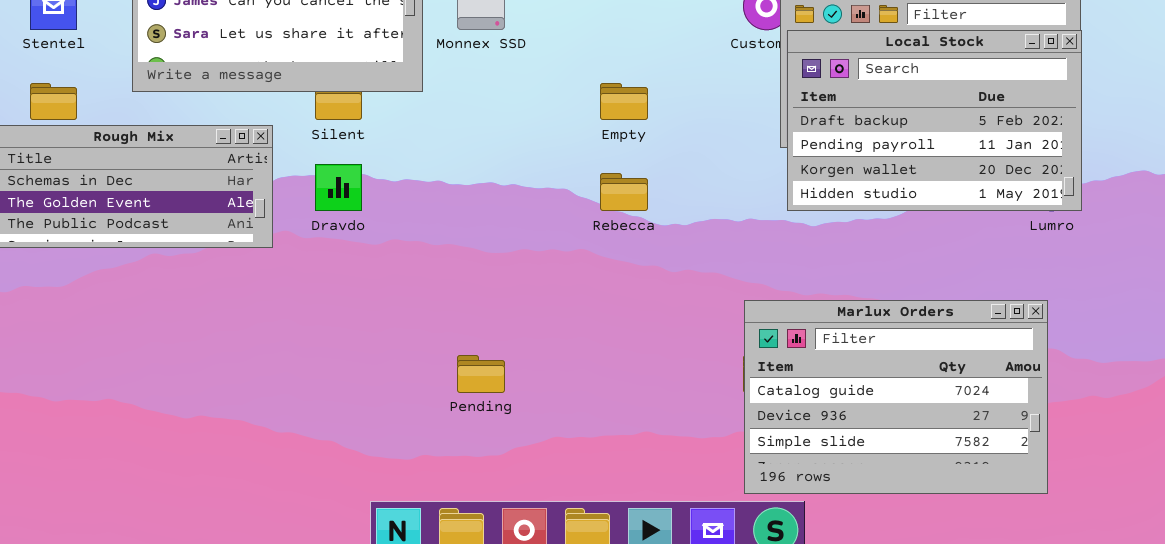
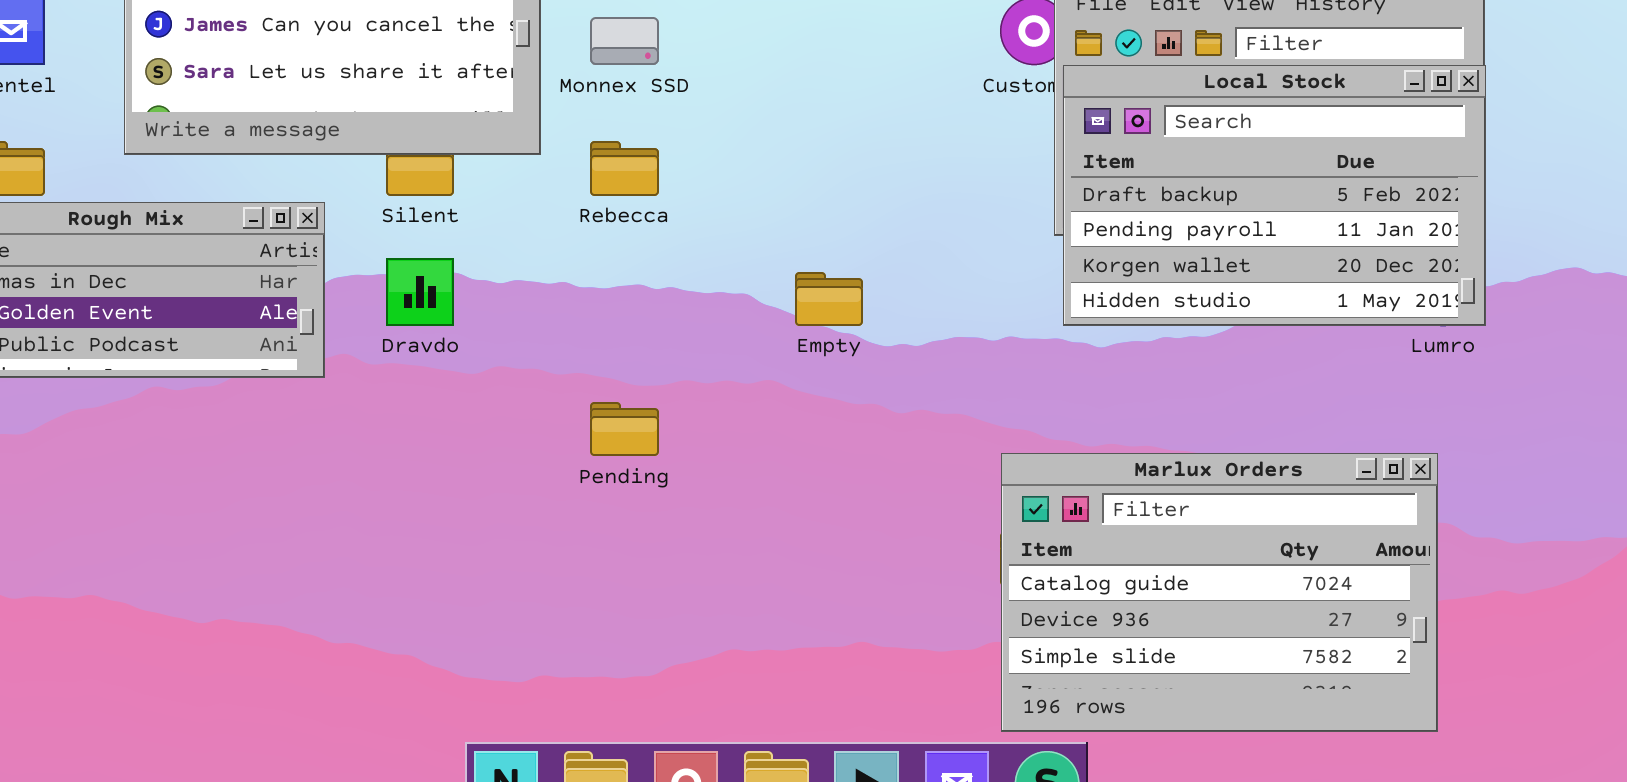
Empty: [600,83,648,120] -> [795,272,863,326], moved
Rebecca: [600,173,648,211] -> [590,141,659,196], moved
Pending: [457,355,505,393] -> [590,402,659,456], moved

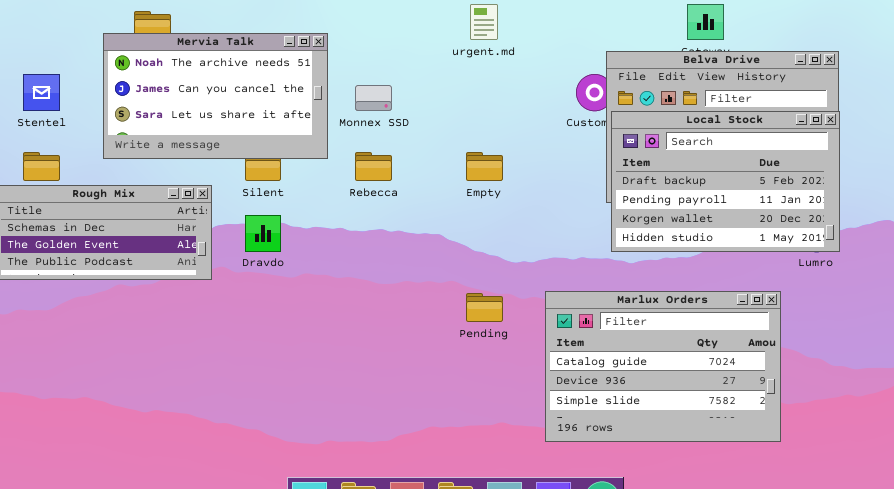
Empty: [795,272,863,326] -> [466,152,503,181], moved
Pending: [590,402,659,456] -> [466,293,503,322], moved
Marlux Orders: [1001,453,1438,732] -> [545,291,781,442], moved

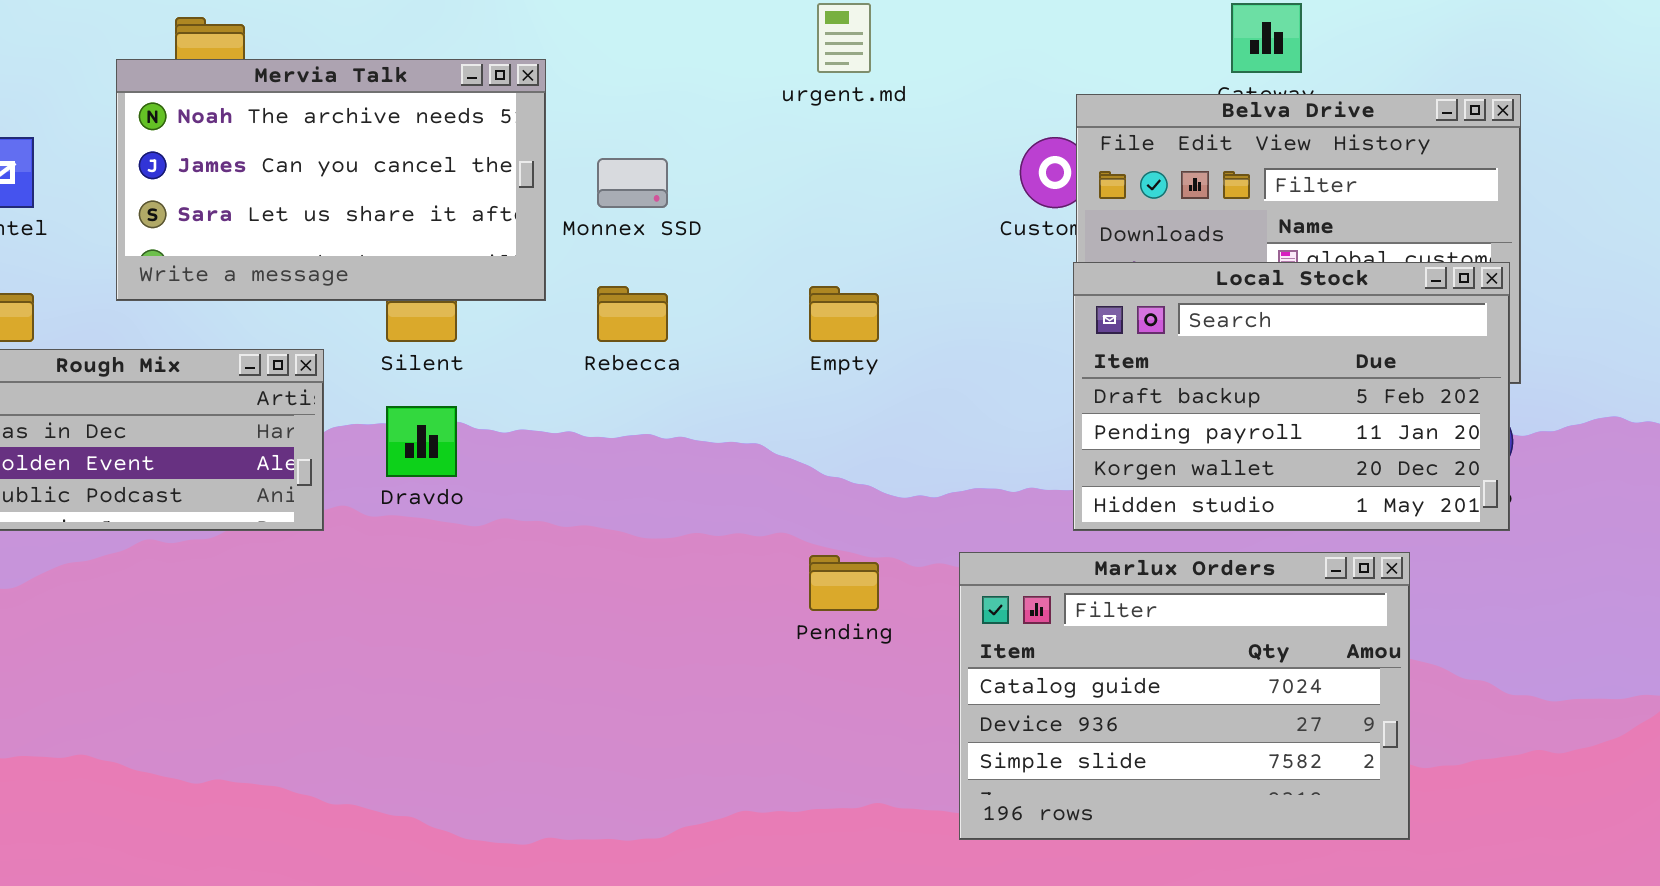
Local Stock: [611,111,840,252] -> [1073,262,1510,531], moved

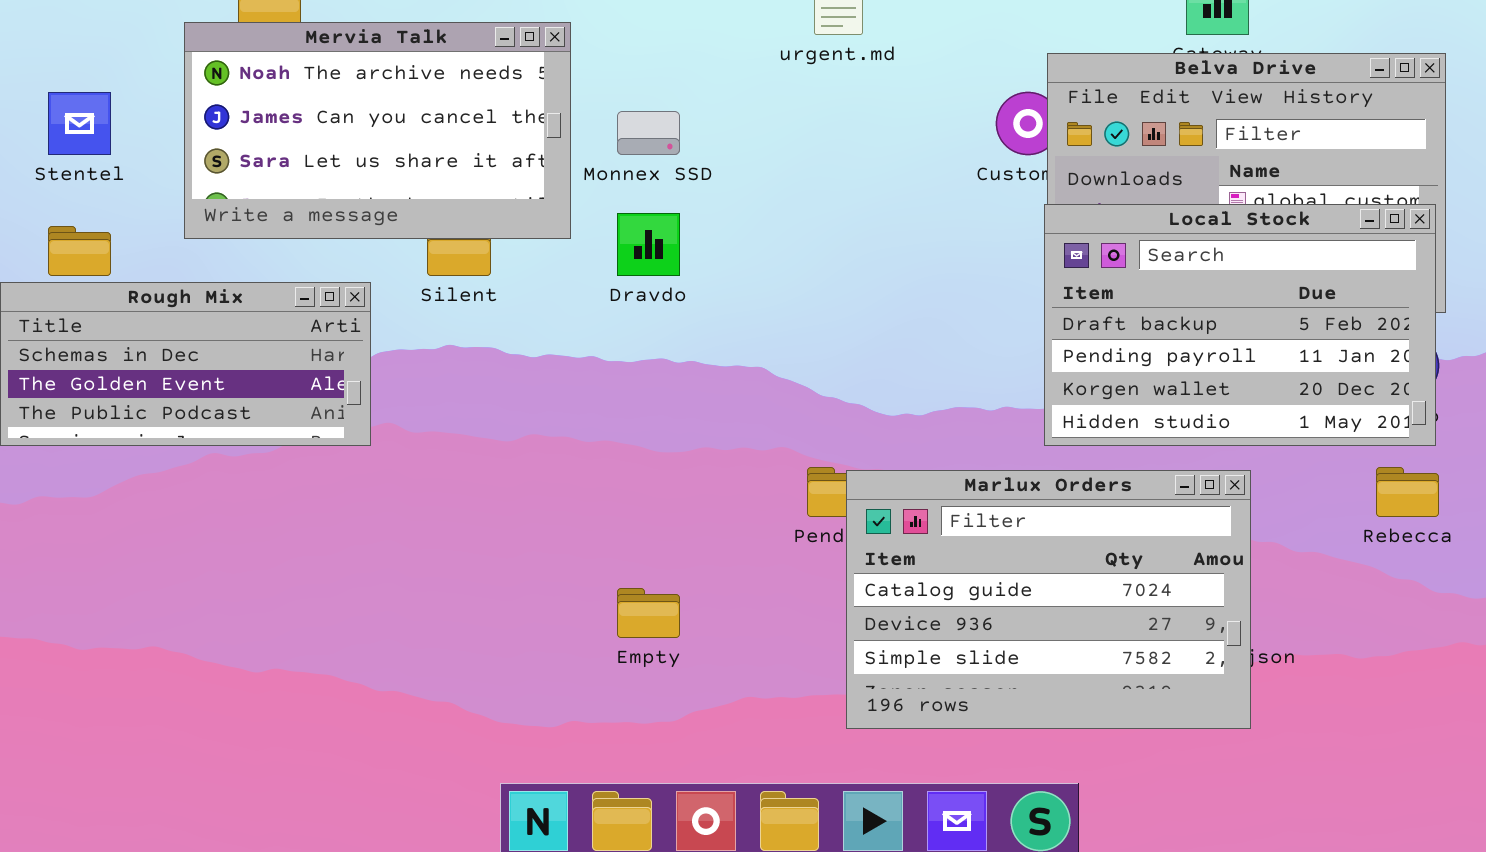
Rebecca: [597,286,668,342] -> [1376,467,1439,517], moved
Empty: [809,286,879,342] -> [617,588,680,638], moved
Dravdo: [386,406,457,477] -> [617,213,680,276], moved
Marlux Orders: [959,552,1410,840] -> [846,470,1251,729], moved

